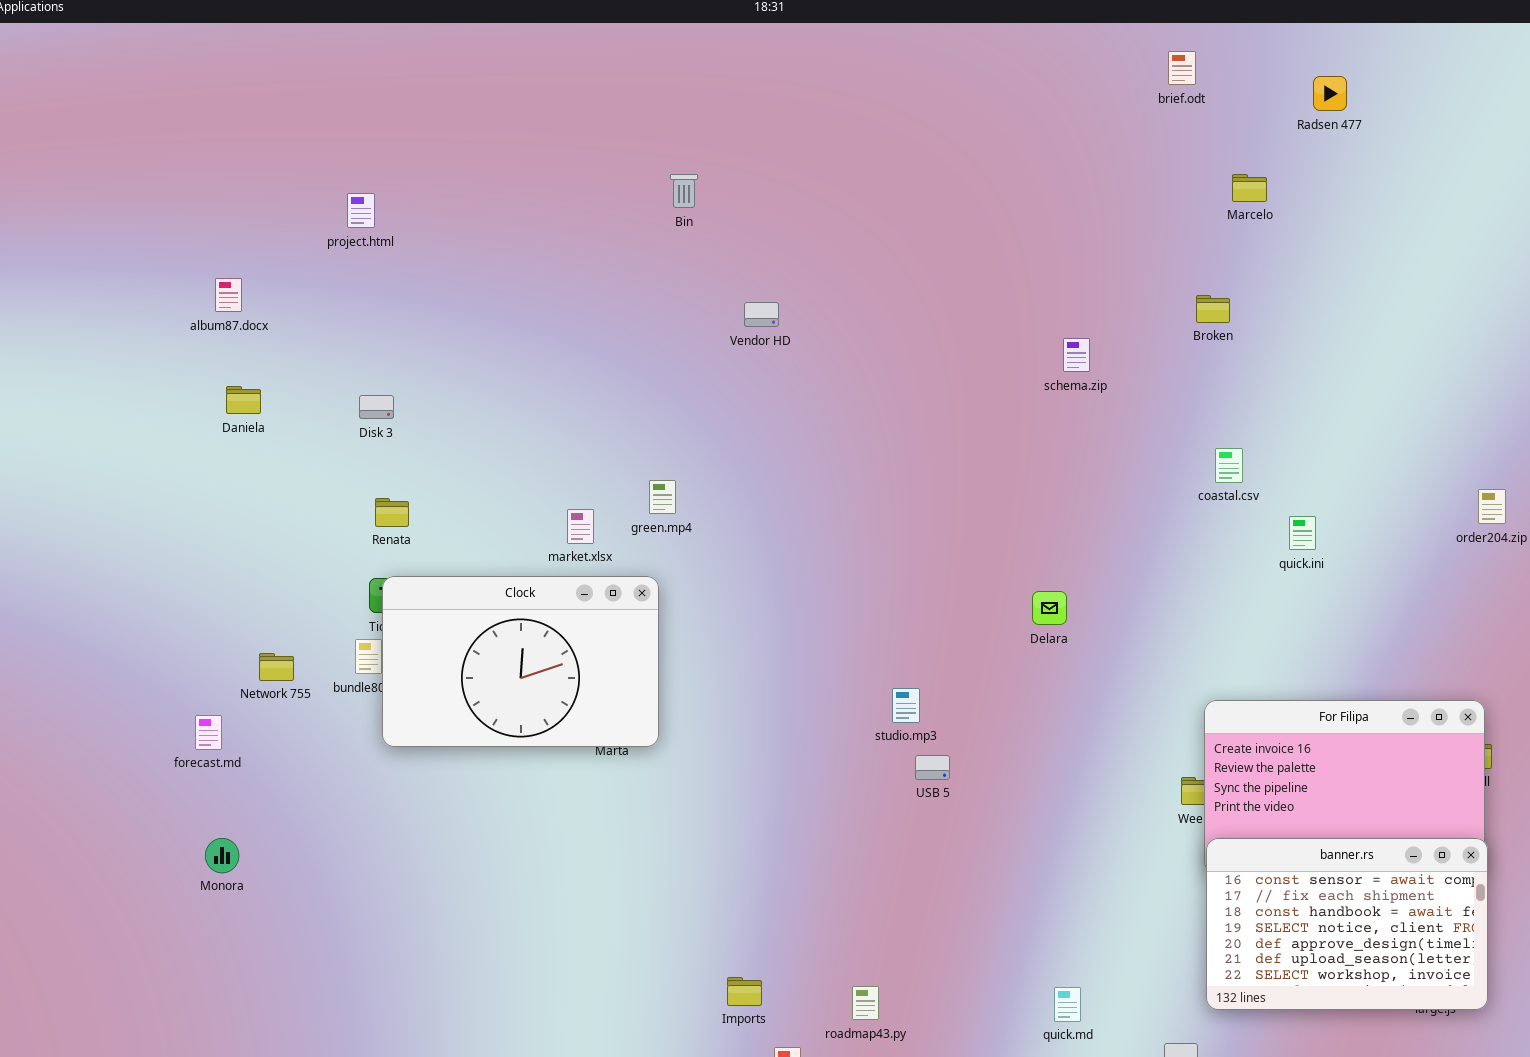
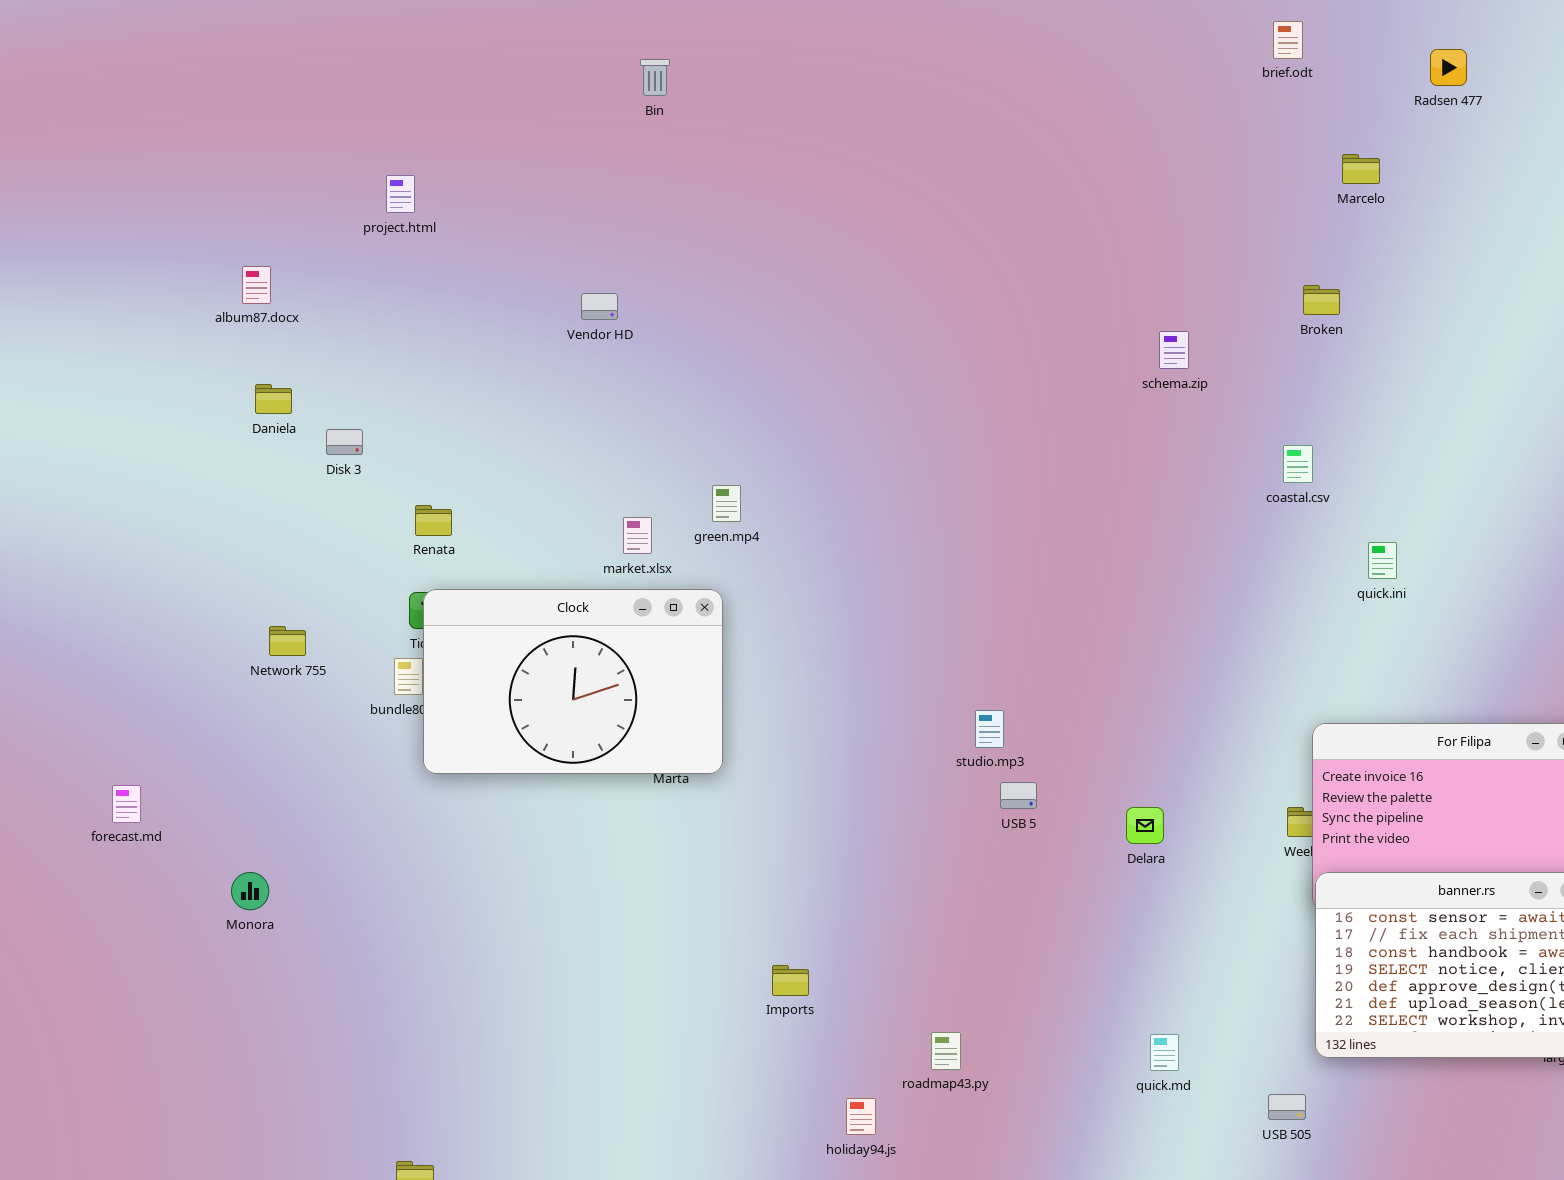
Bin: [670,174,698,208] -> [640,59,670,96], moved
Vendor HD: [744,302,779,327] -> [581,293,618,320], moved
Disk 3: [359,395,394,419] -> [326,429,363,455], moved
coastal.csv: [1215,448,1243,483] -> [1283,445,1313,483], moved
quick.ini: [1289,516,1316,550] -> [1368,542,1397,579], moved
Delara: [1032,591,1067,625] -> [1126,807,1164,844], moved
Network 755: [259,653,294,681] -> [269,626,306,656], moved
forecast.md: [195,715,222,750] -> [112,785,141,823], moved
Imports: [727,977,762,1006] -> [772,965,809,996], moved

